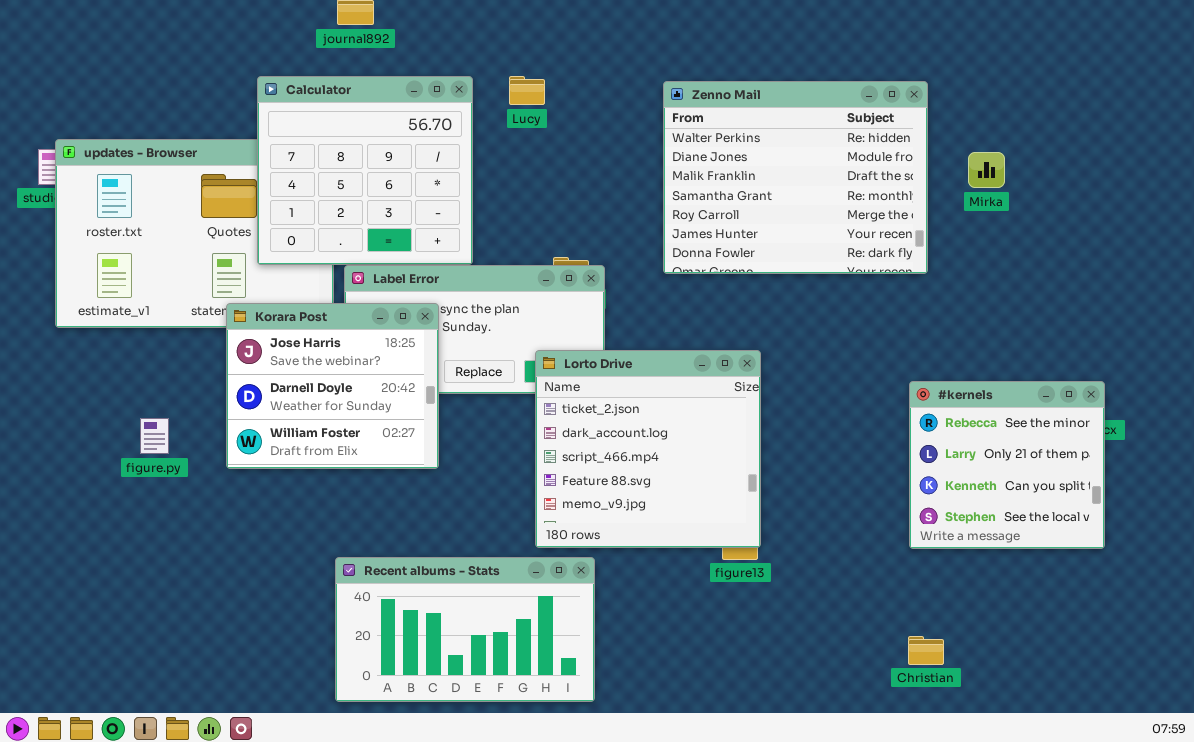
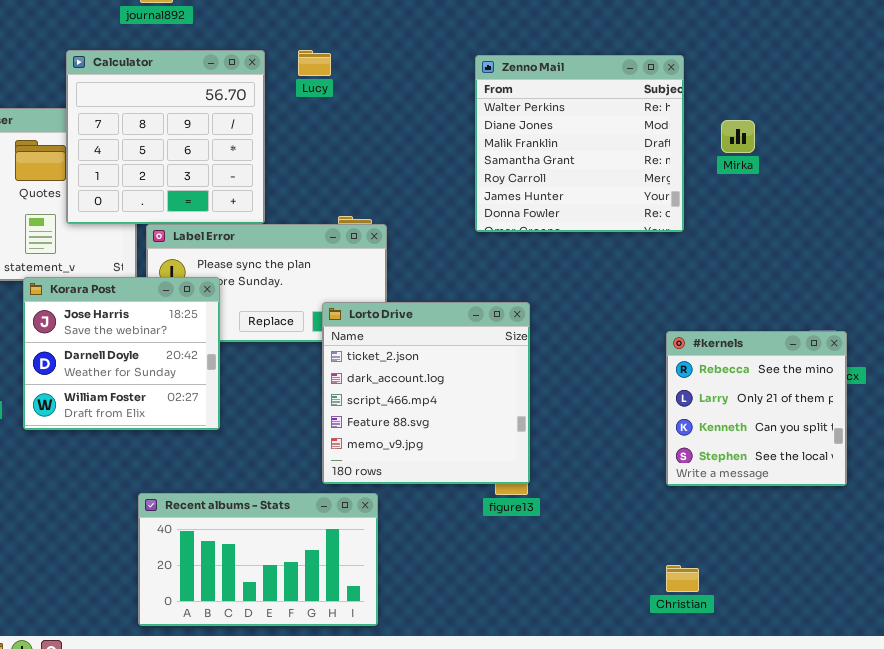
Zenno Mail: [663,81,928,274] -> [475,55,684,232], resized
Korara Post: [226,303,439,469] -> [23,277,220,430], moved

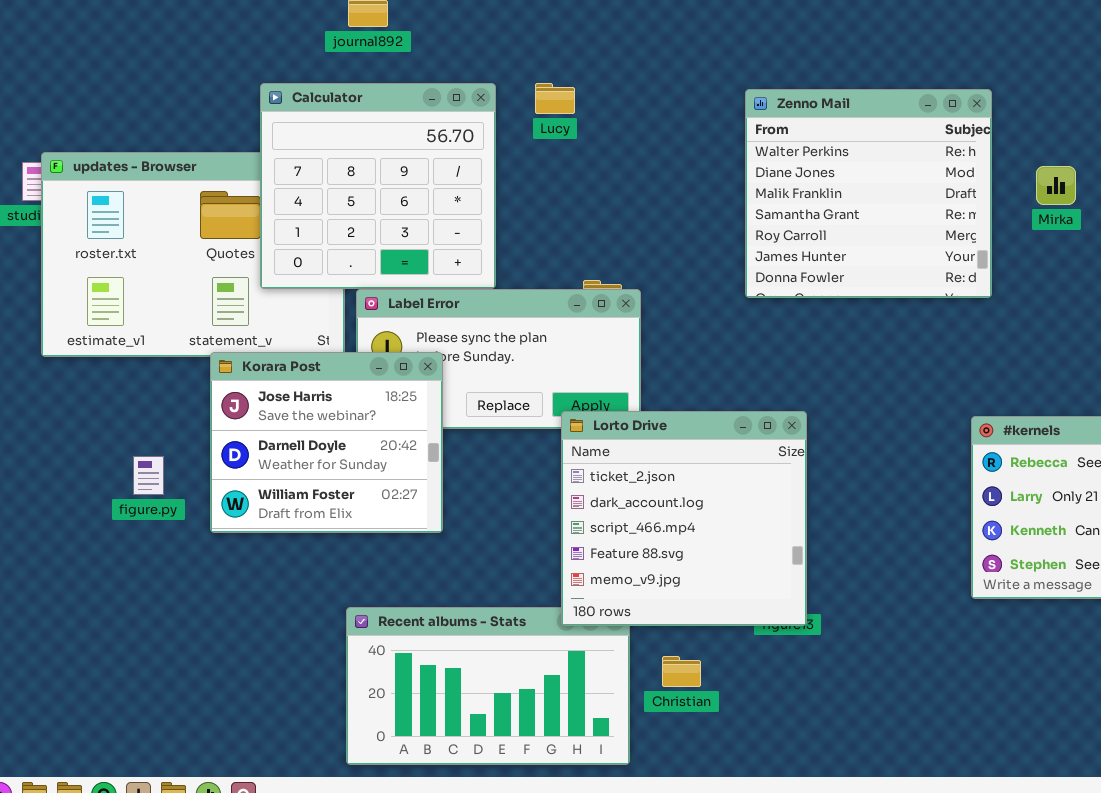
Lorto Drive: [322,302,530,484] -> [561,411,807,626], moved
Christian: [666,565,699,592] -> [662,656,701,687], moved

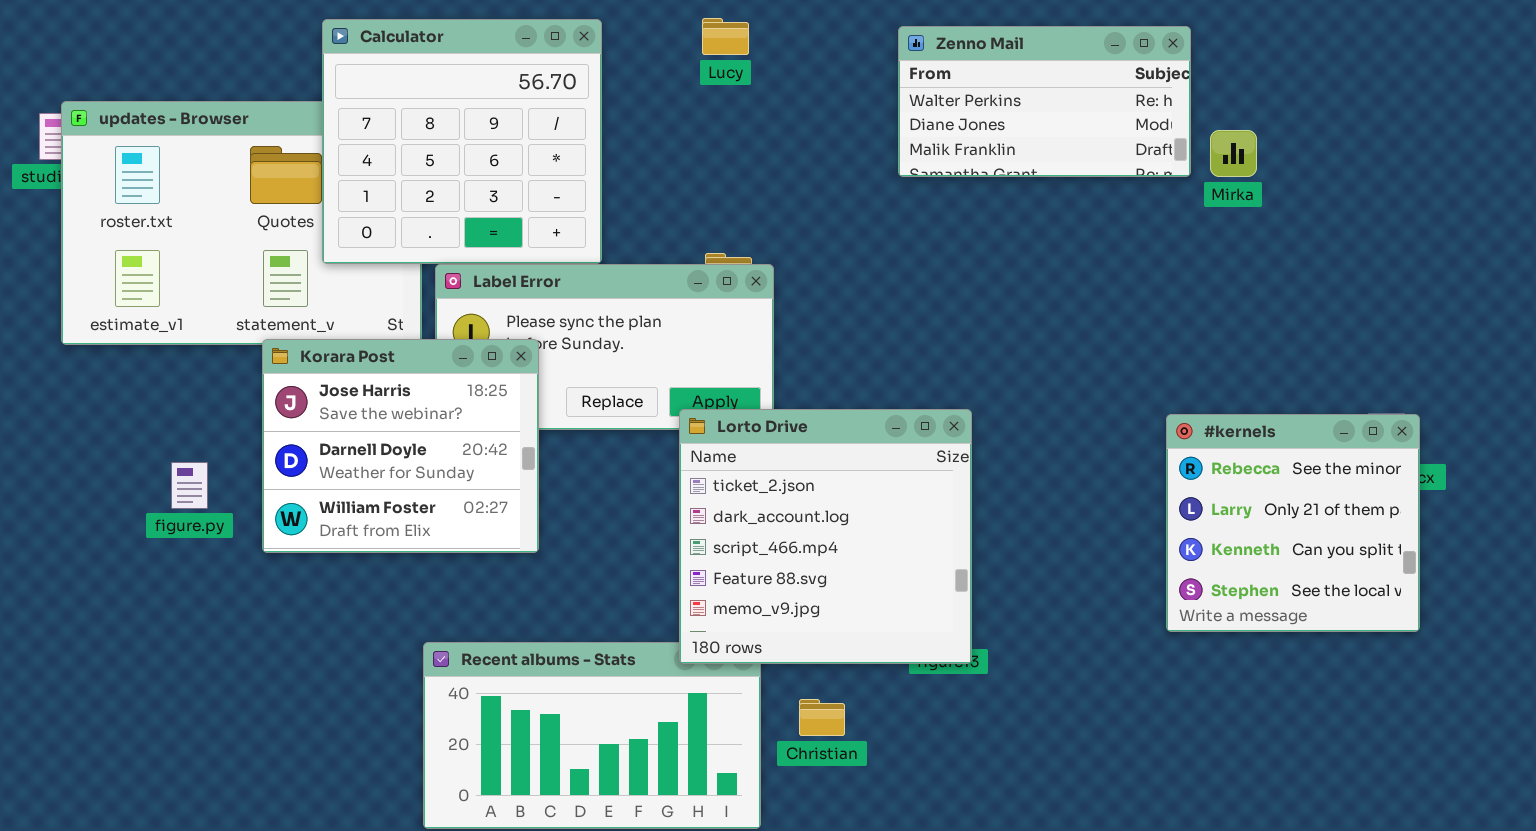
Lucy: [535,83,575,114] -> [702,18,749,55], moved
Zenno Mail: [745,89,992,298] -> [898,26,1191,177], resized
Mirka: [1036,166,1076,205] -> [1210,130,1257,177], moved

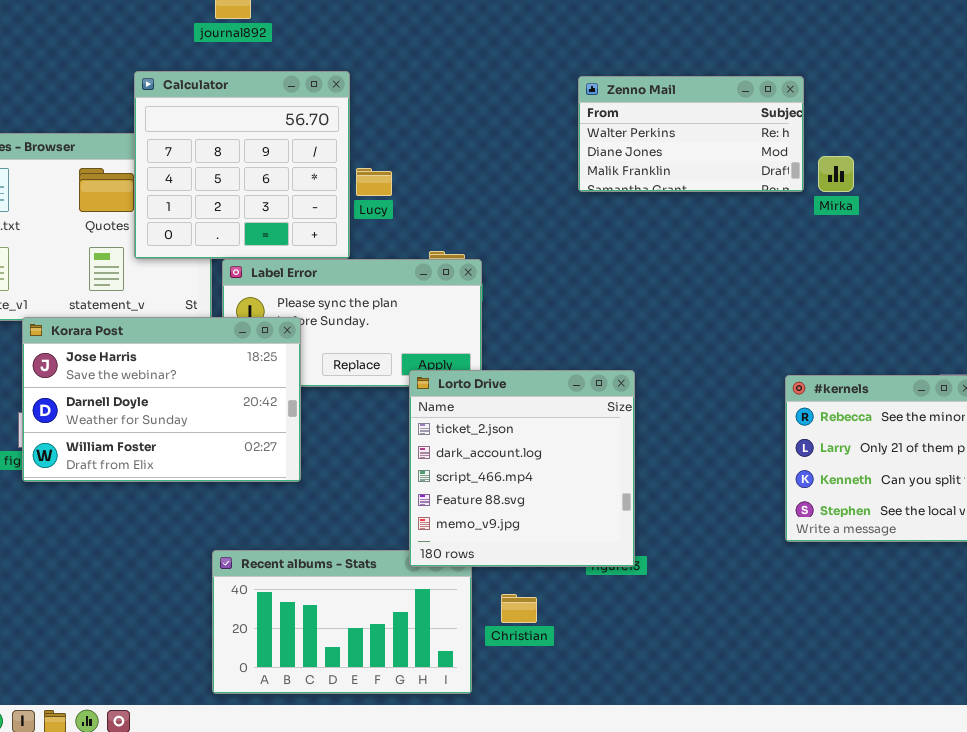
Lucy: [702,18,749,55] -> [356,168,392,196], moved
Korara Post: [262,339,539,553] -> [22,317,301,482], resized

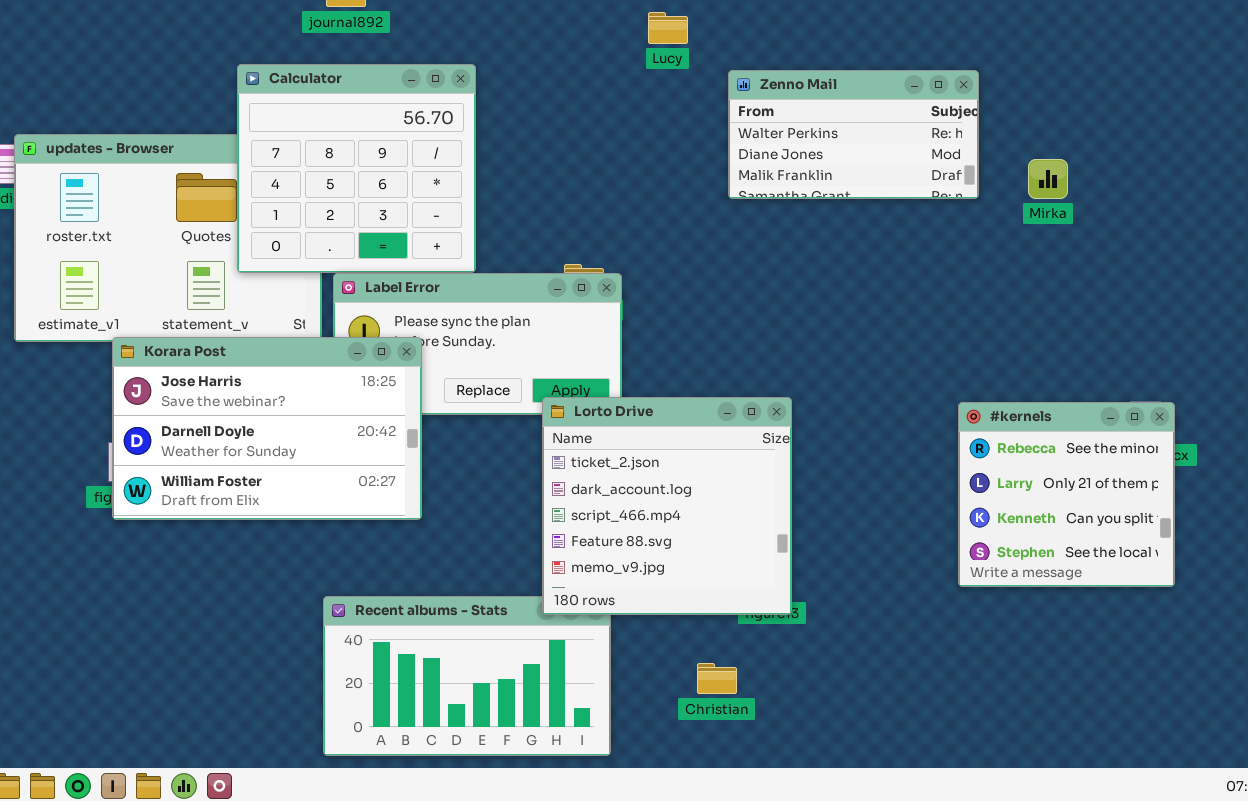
Mirka: [818,156,854,192] -> [1028,159,1068,199], moved
Lucy: [356,168,392,196] -> [648,12,688,44], moved
Christian: [501,594,537,623] -> [697,663,737,694], moved

